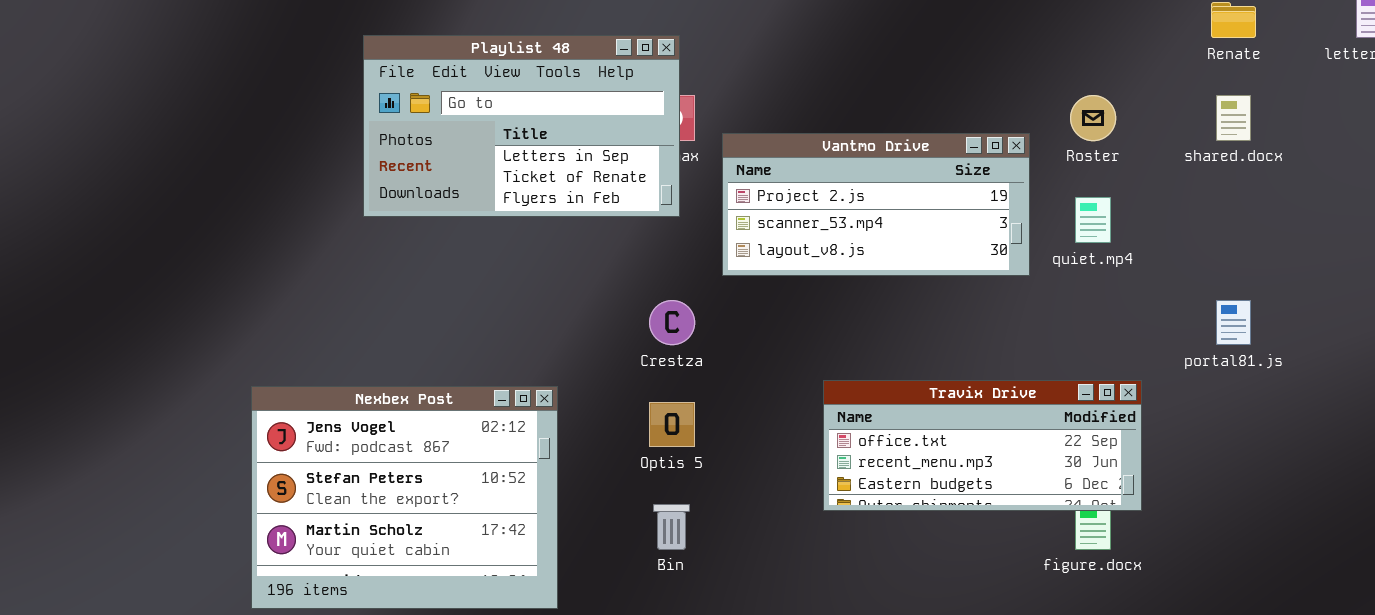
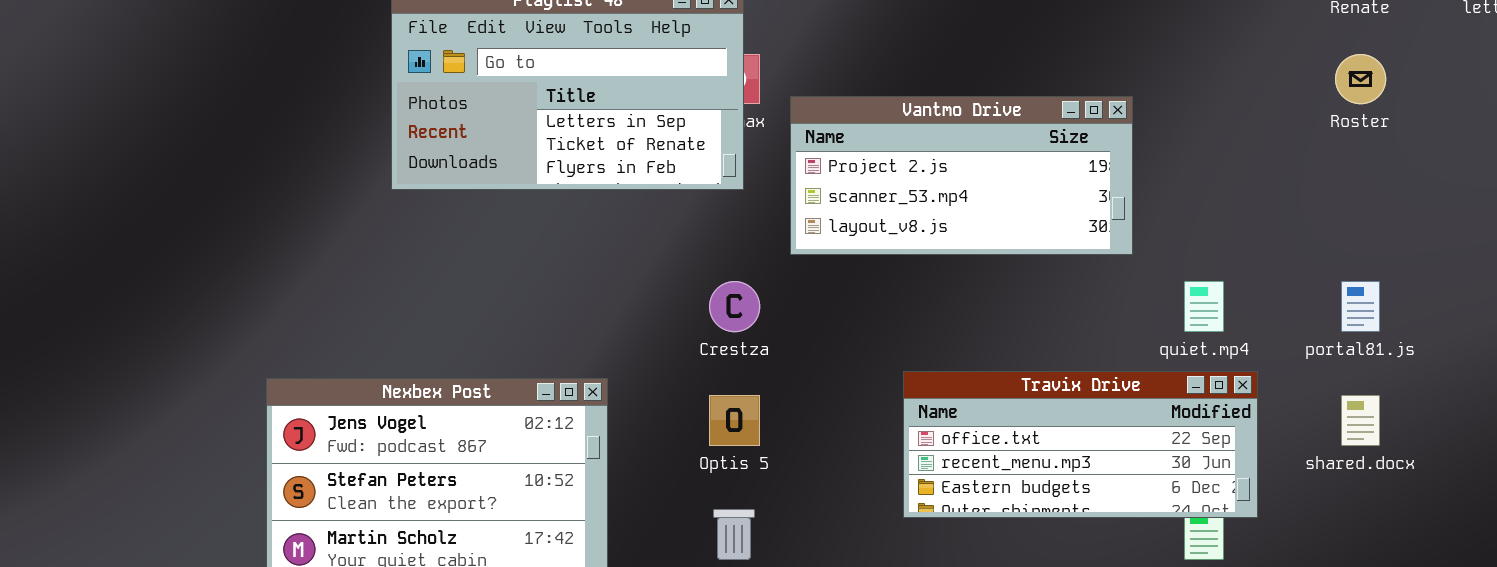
Roster: [1070,95,1116,141] -> [1335,54,1386,104], moved
shared.docx: [1216,95,1251,141] -> [1341,395,1380,446], moved
quiet.mp4: [1075,197,1111,243] -> [1184,281,1224,332], moved

